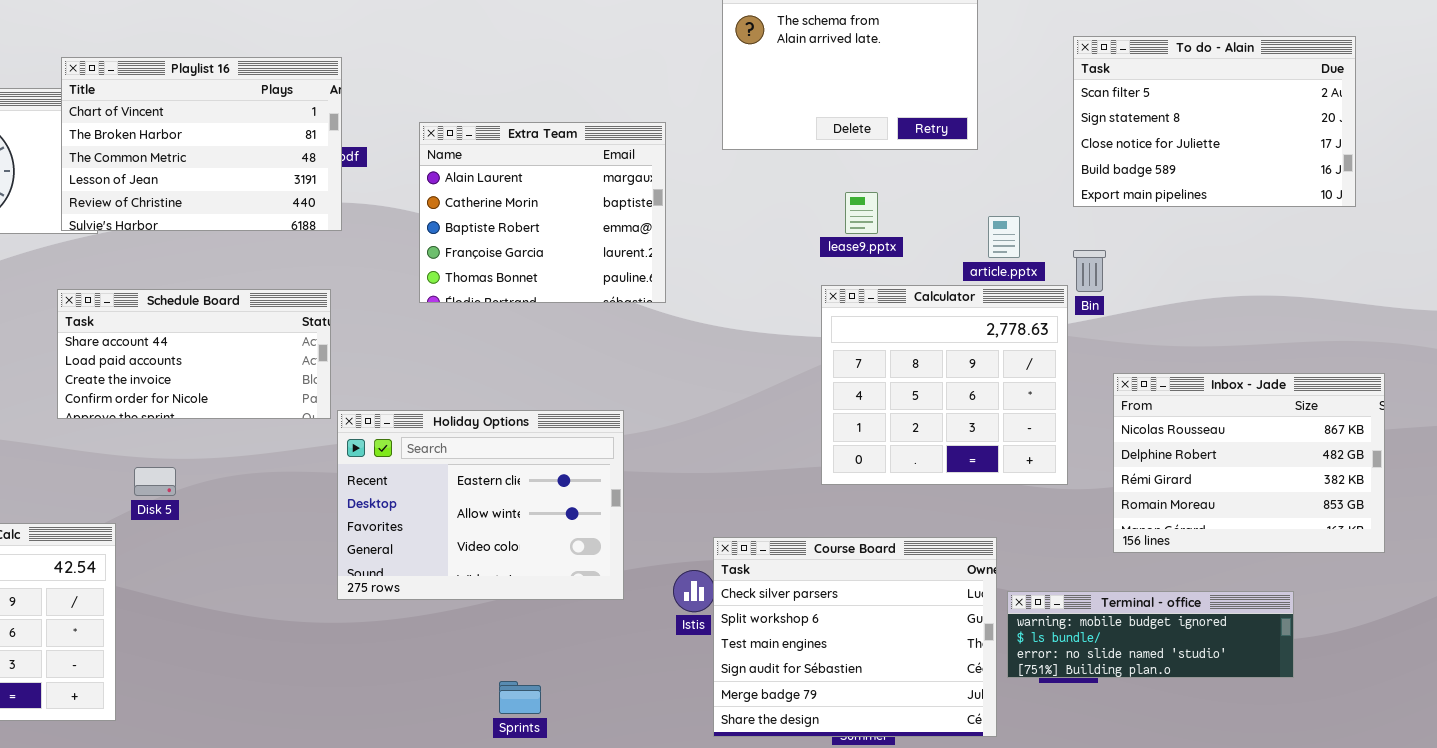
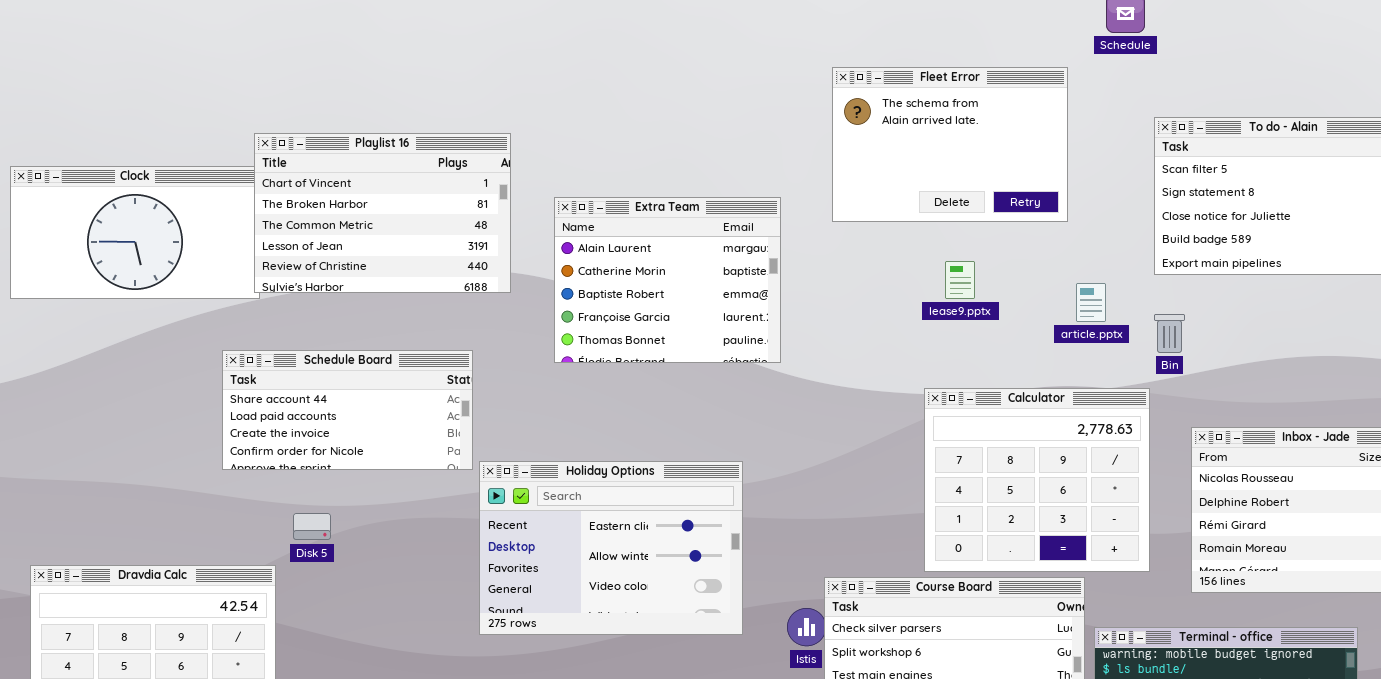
Playlist 16: [61,57,342,231] -> [254,133,511,293], moved
Calculator: [821,285,1068,485] -> [924,388,1150,572], moved

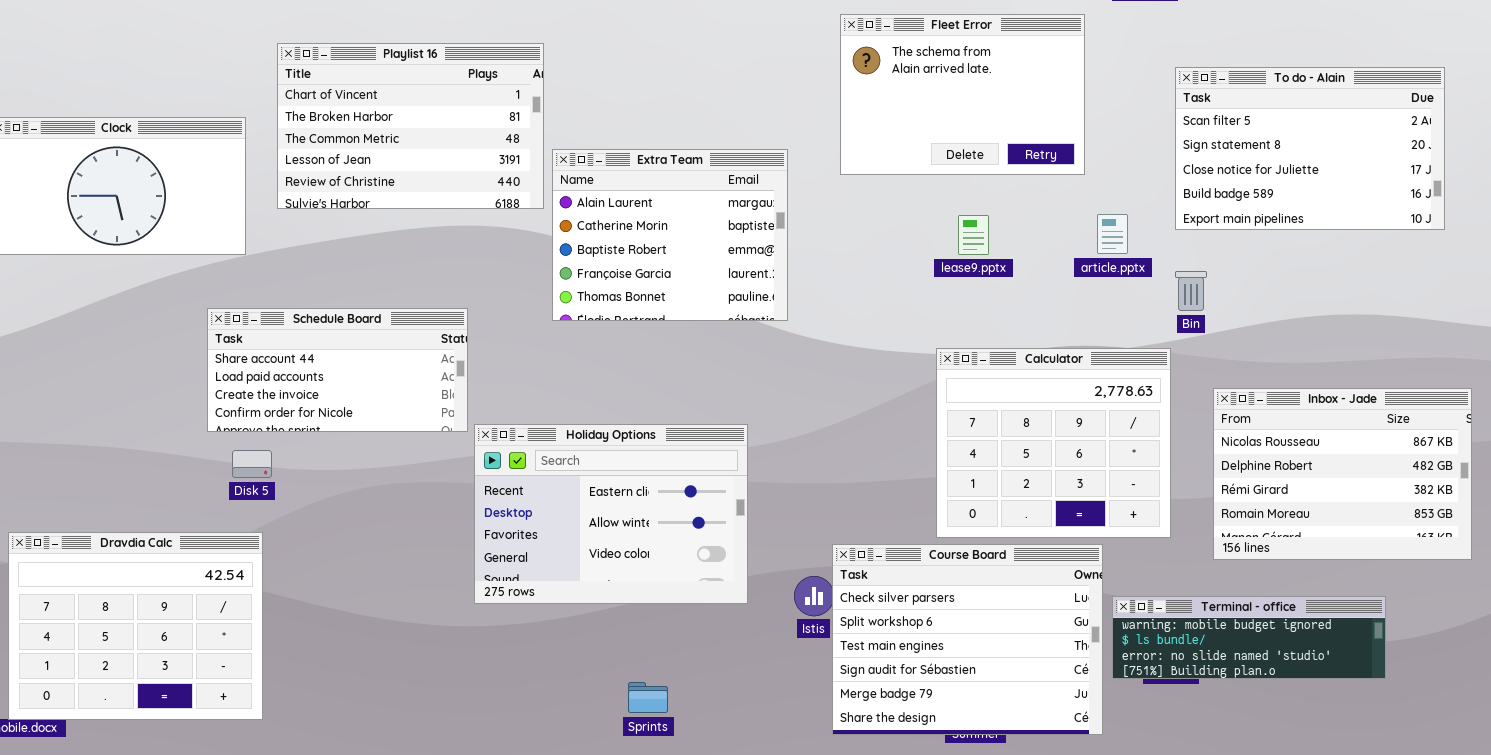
Playlist 16: [254,133,511,293] -> [277,43,544,209], moved
article.pptx: [1076,283,1106,322] -> [1097,214,1128,254], moved
Disk 5: [293,513,331,540] -> [232,450,272,478], moved

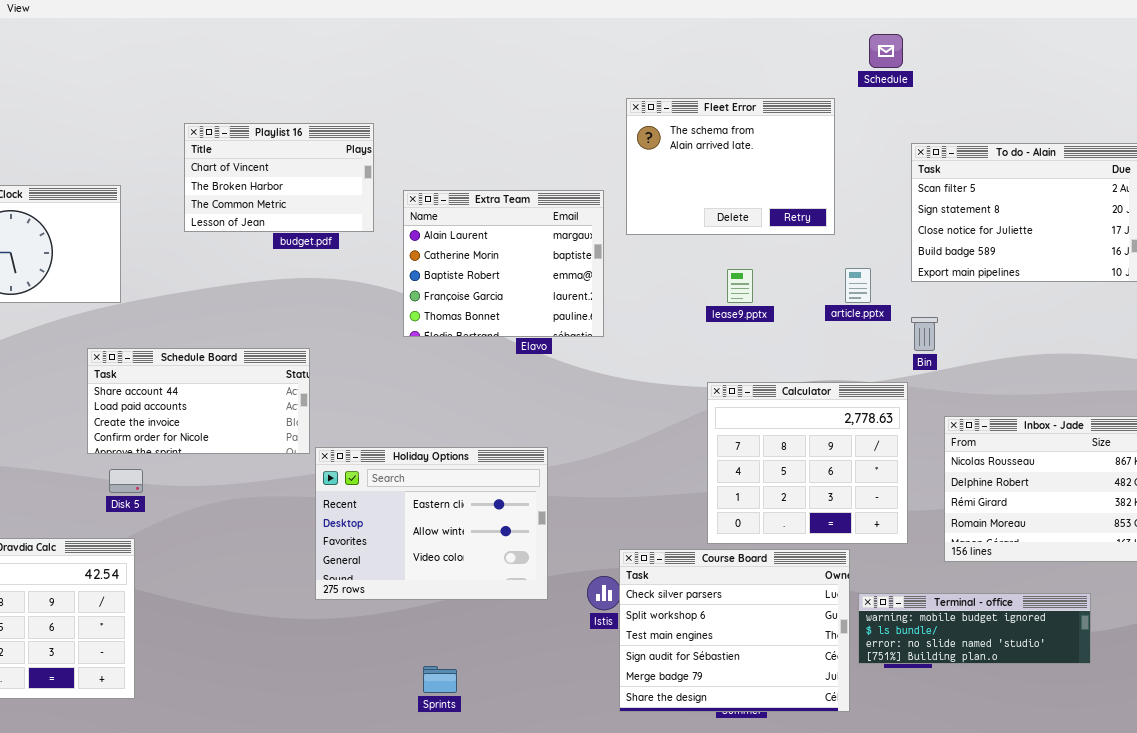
Playlist 16: [277,43,544,209] -> [184,123,374,232], resized
Extra Team: [552,149,788,321] -> [403,190,604,337], moved
Sprints: [628,682,668,713] -> [423,666,457,693], moved

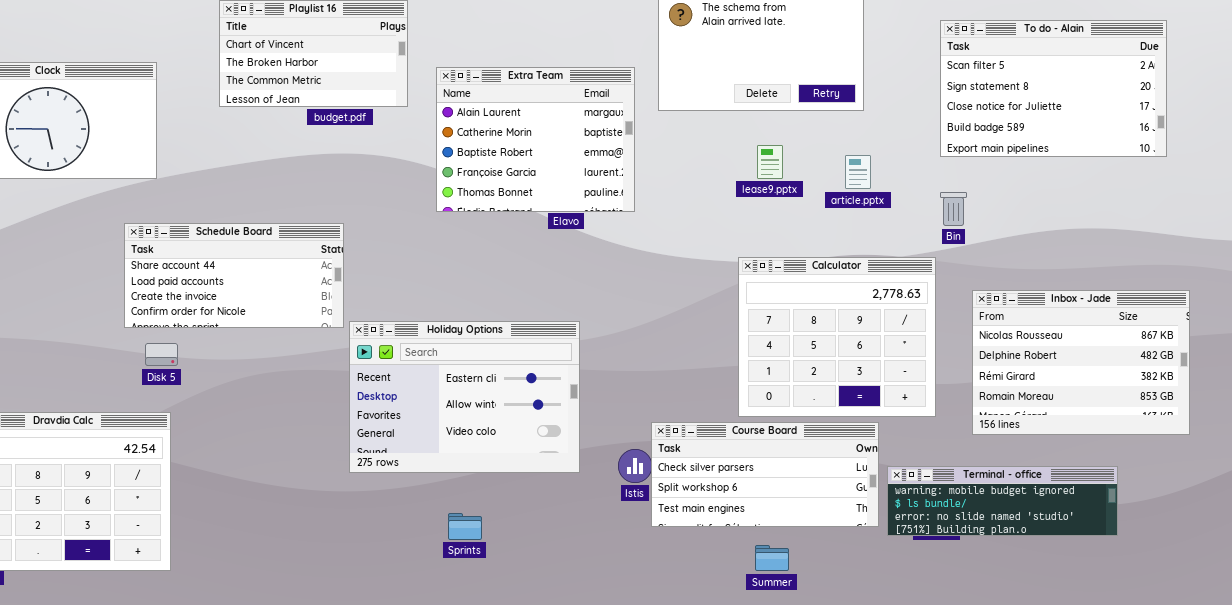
article.pptx: [845,268,871,303] -> [845,155,871,189], moved
Course Board: [619,549,850,712] -> [651,422,879,527], resized
Sprints: [423,666,457,693] -> [448,513,482,540], moved

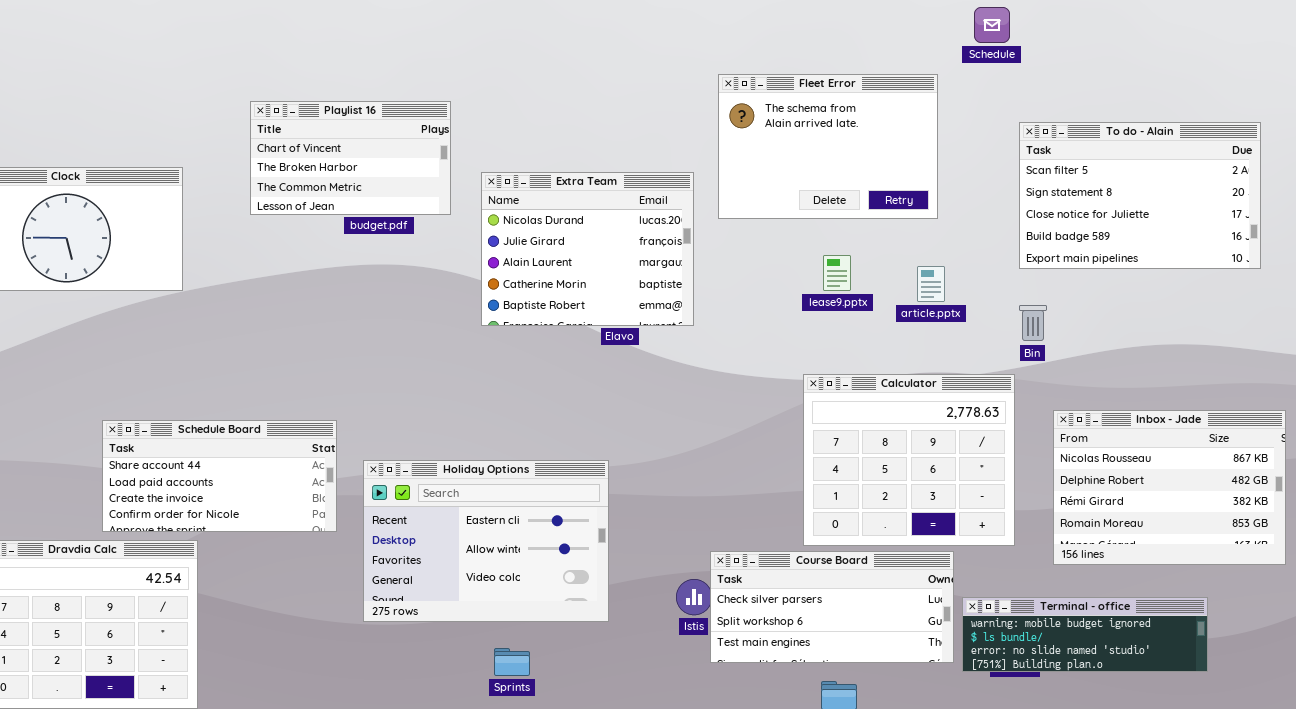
Extra Team: [436,67,635,212] -> [481,172,694,326], scrolled up 2 rows
Schedule Board: [124,223,344,328] -> [102,420,337,532], moved
Holiday Options: [349,321,580,473] -> [363,460,609,622], moved

